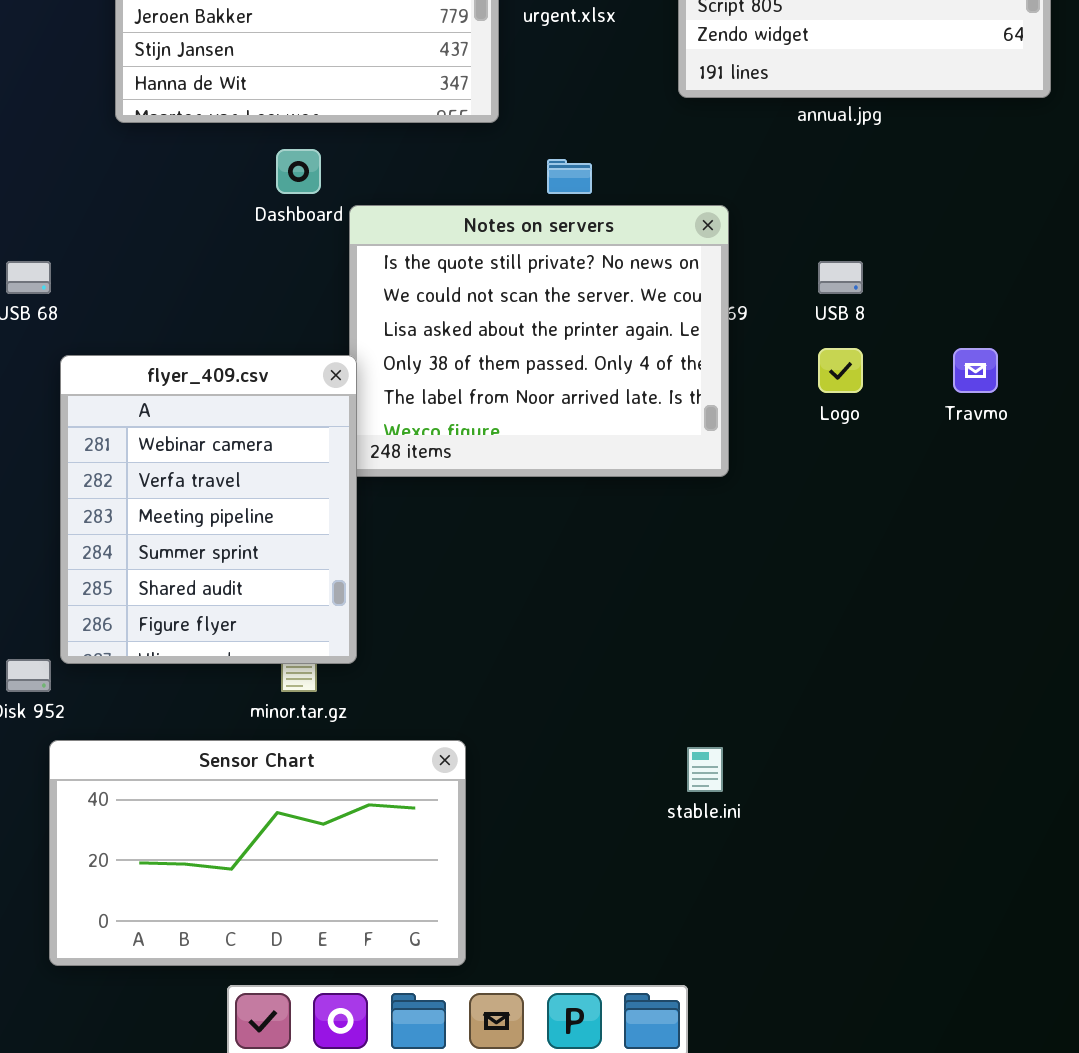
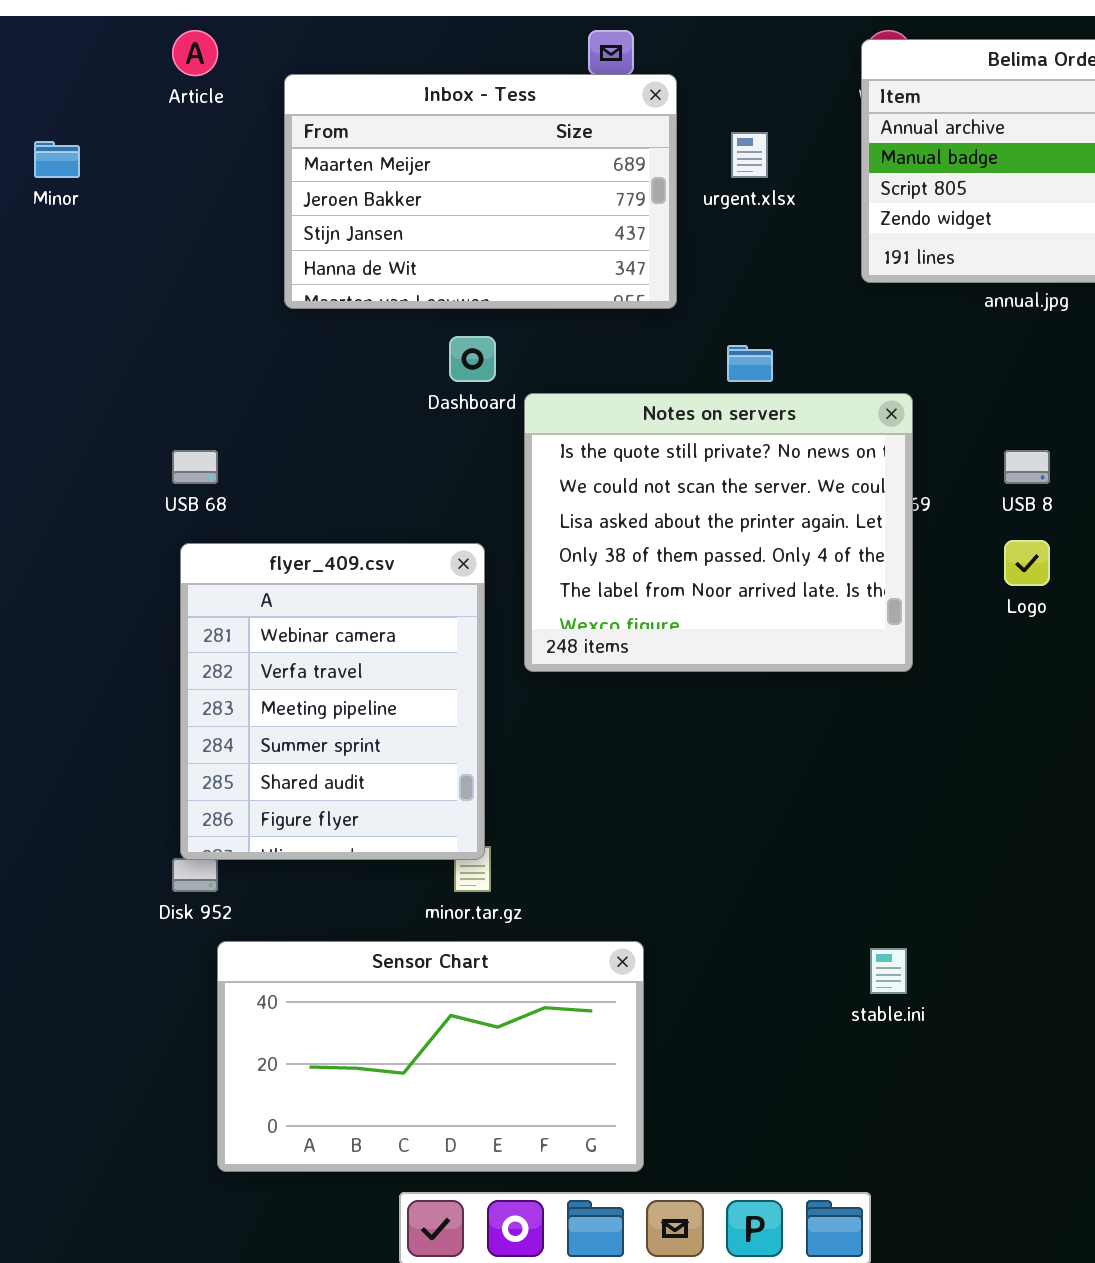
flyer_409.csv: [60,355,357,664] -> [180,543,485,860], moved

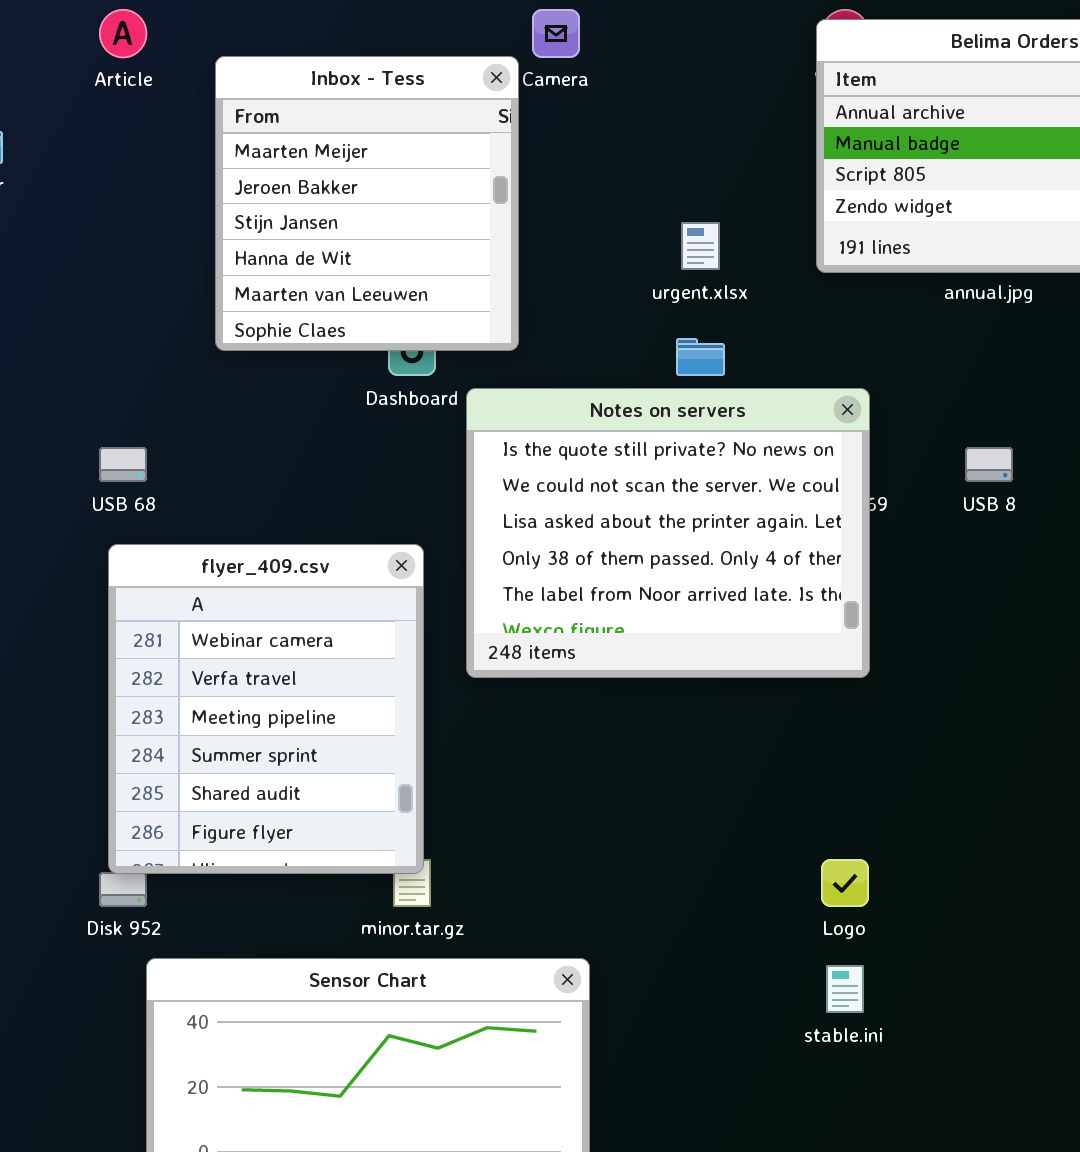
Inbox - Tess: [284,74,677,309] -> [215,56,519,351], resized
urgent.xlsx: [731,132,768,178] -> [681,222,720,270], moved
Logo: [1004,540,1050,586] -> [821,859,869,907], moved

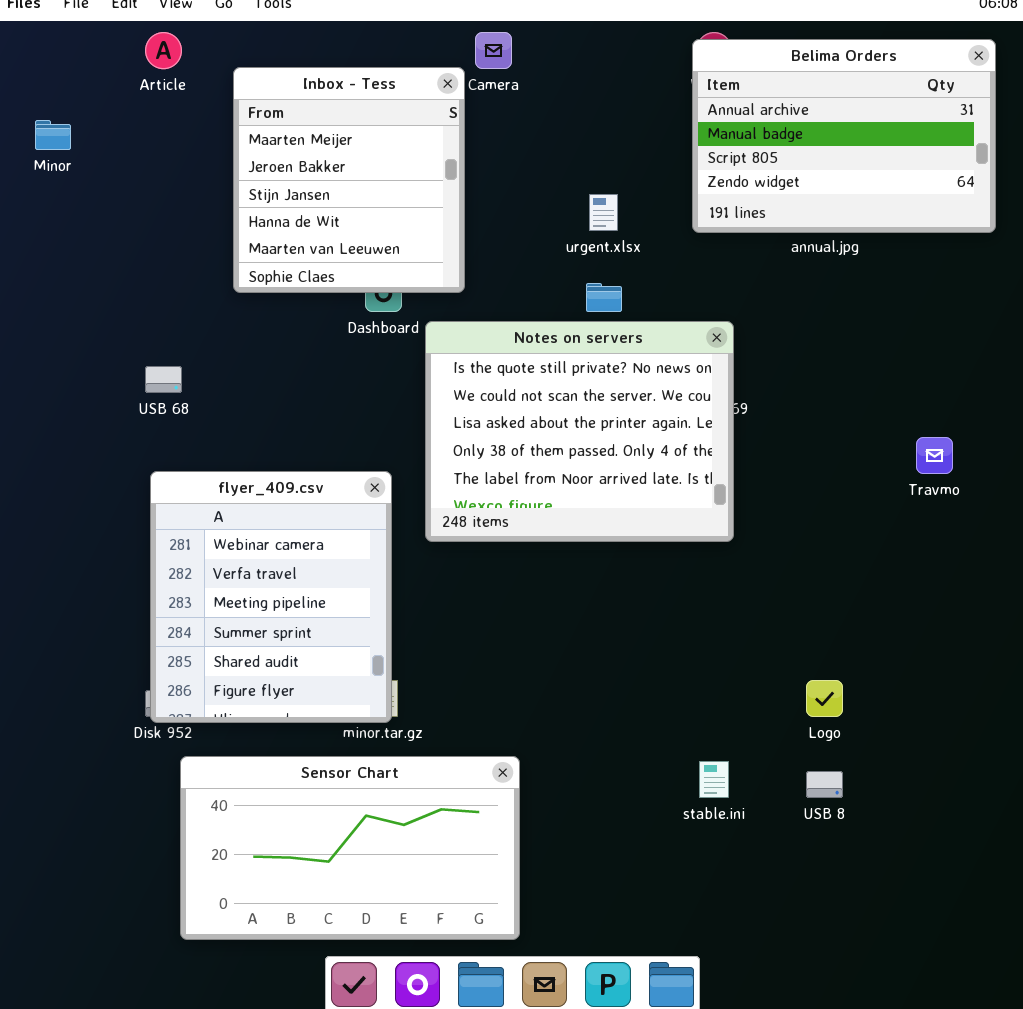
USB 8: [965,447,1013,482] -> [806,771,843,798], moved
flyer_409.csv: [108,544,424,874] -> [150,471,392,723], moved
Logo: [821,859,869,907] -> [806,680,843,717], moved

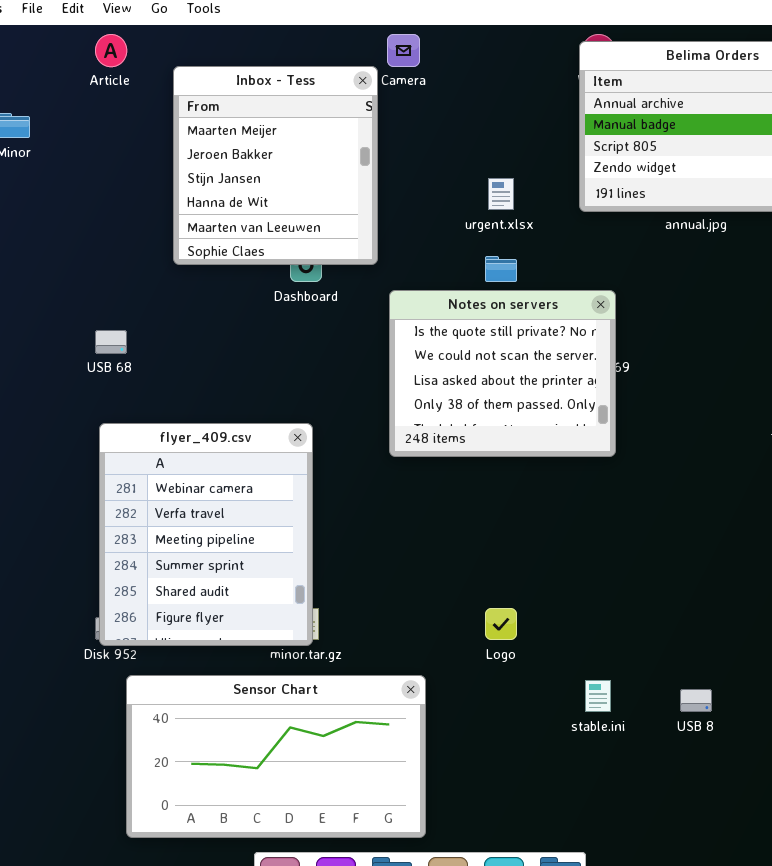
Notes on servers: [425,321,734,542] -> [389,290,616,457], resized
Logo: [806,680,843,717] -> [485,608,517,640], moved

